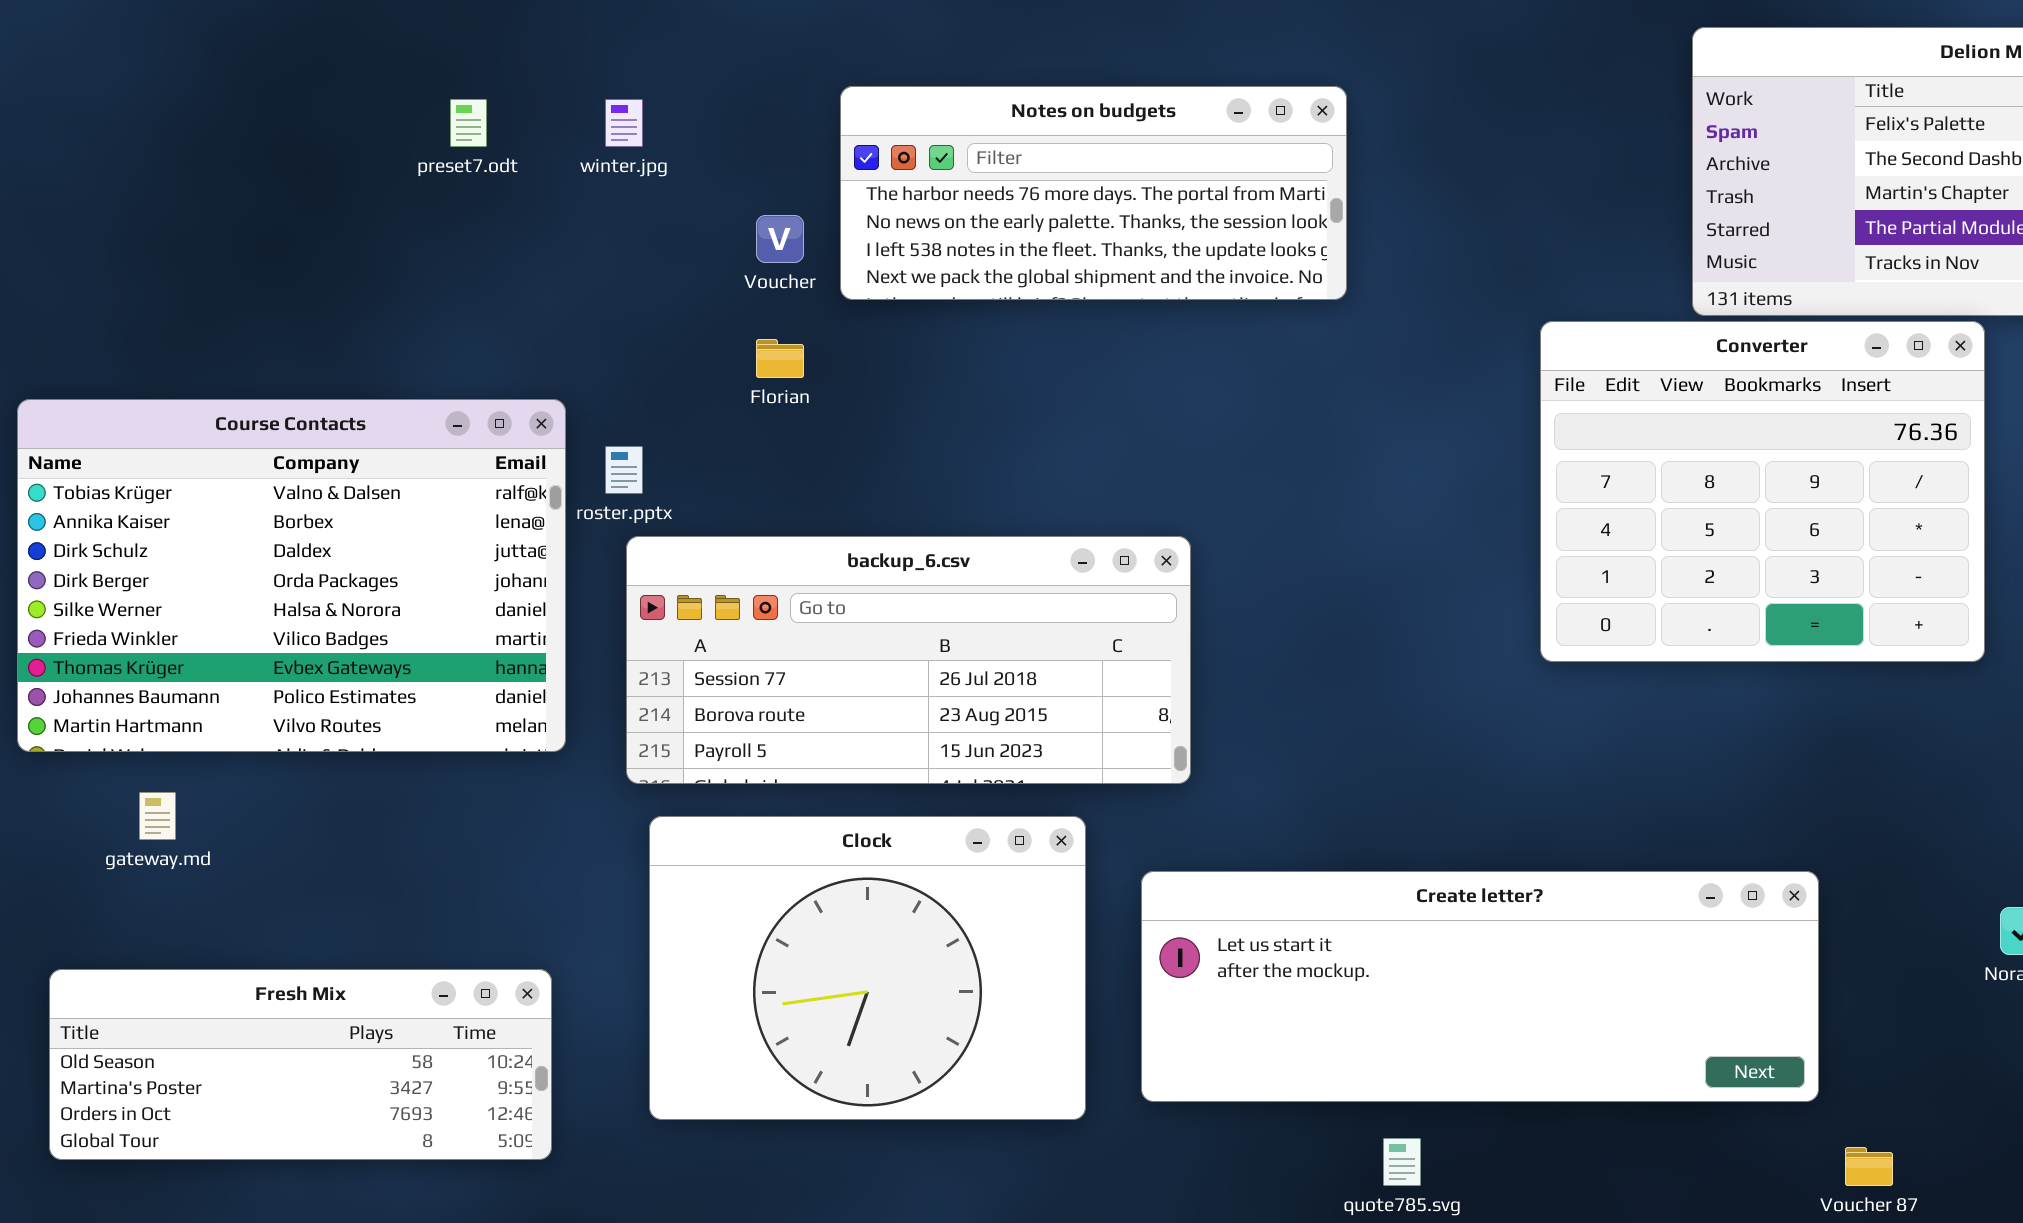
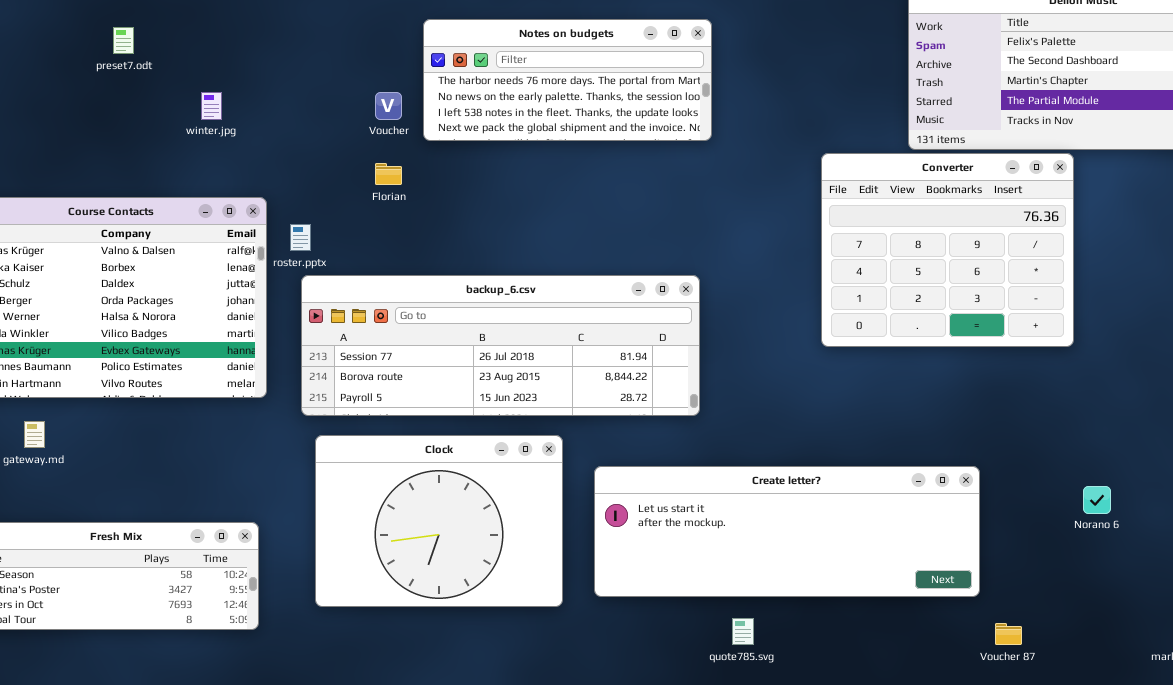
preset7.odt: [450,99,487,147] -> [113,27,134,54], moved
winter.jpg: [605,99,643,147] -> [201,92,222,120], moved
backup_6.csv: [626,536,1191,784] -> [301,275,700,416], resized

